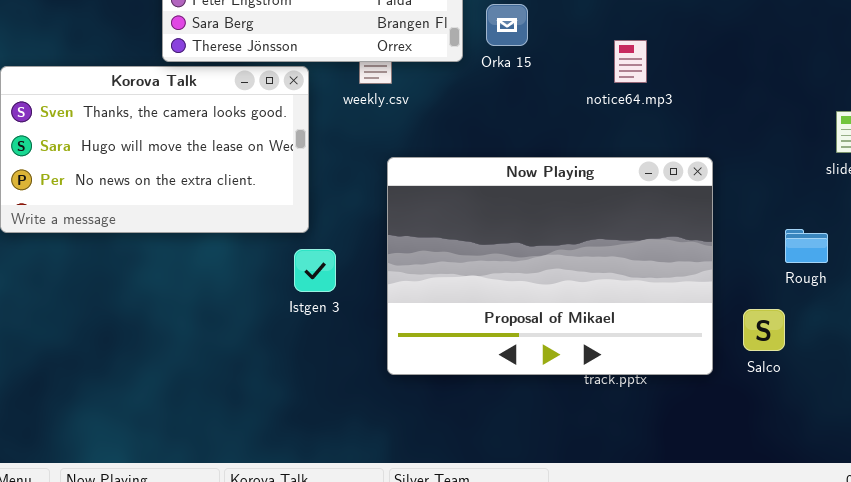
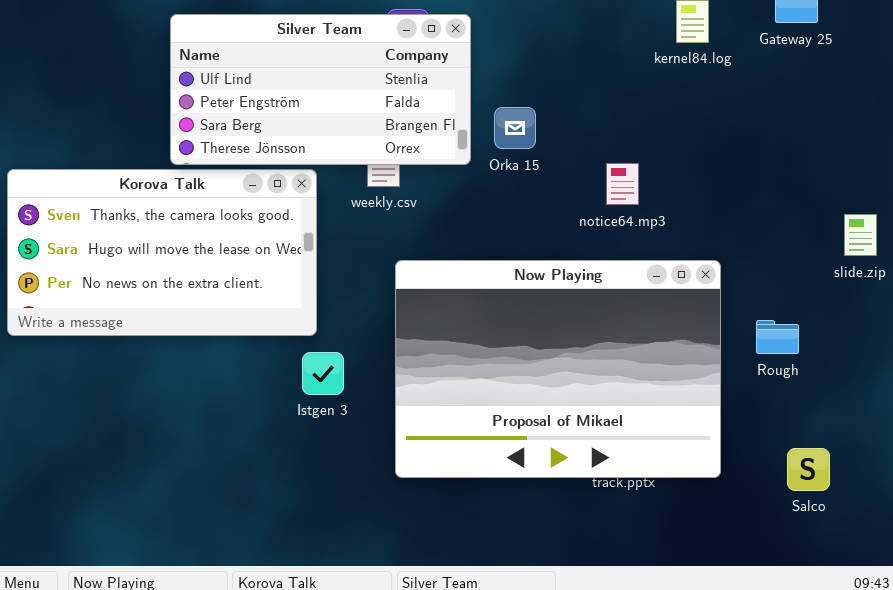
notice64.mp3: [614,40,647,83] -> [606,163,639,205], moved
Rough: [785,229,828,263] -> [756,320,799,354], moved
Salco: [743,309,785,351] -> [787,448,830,491], moved

